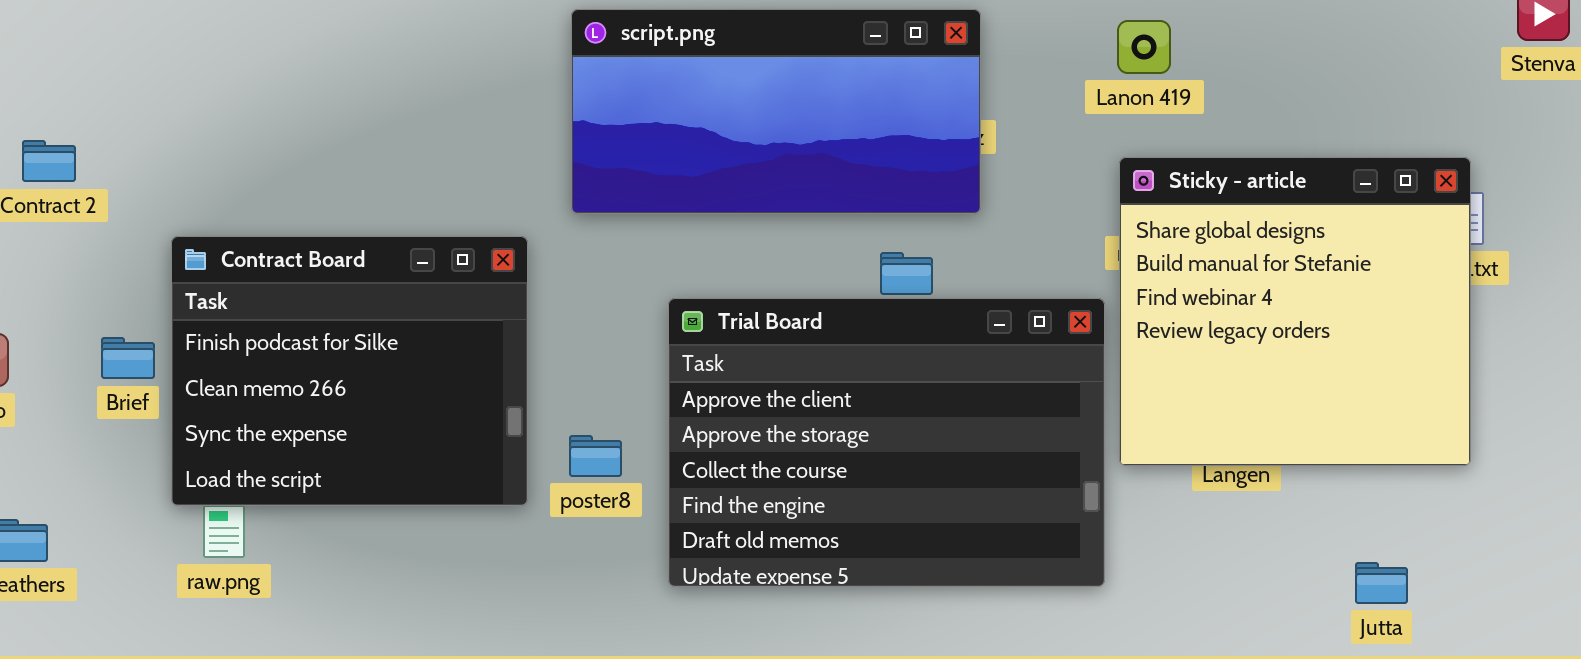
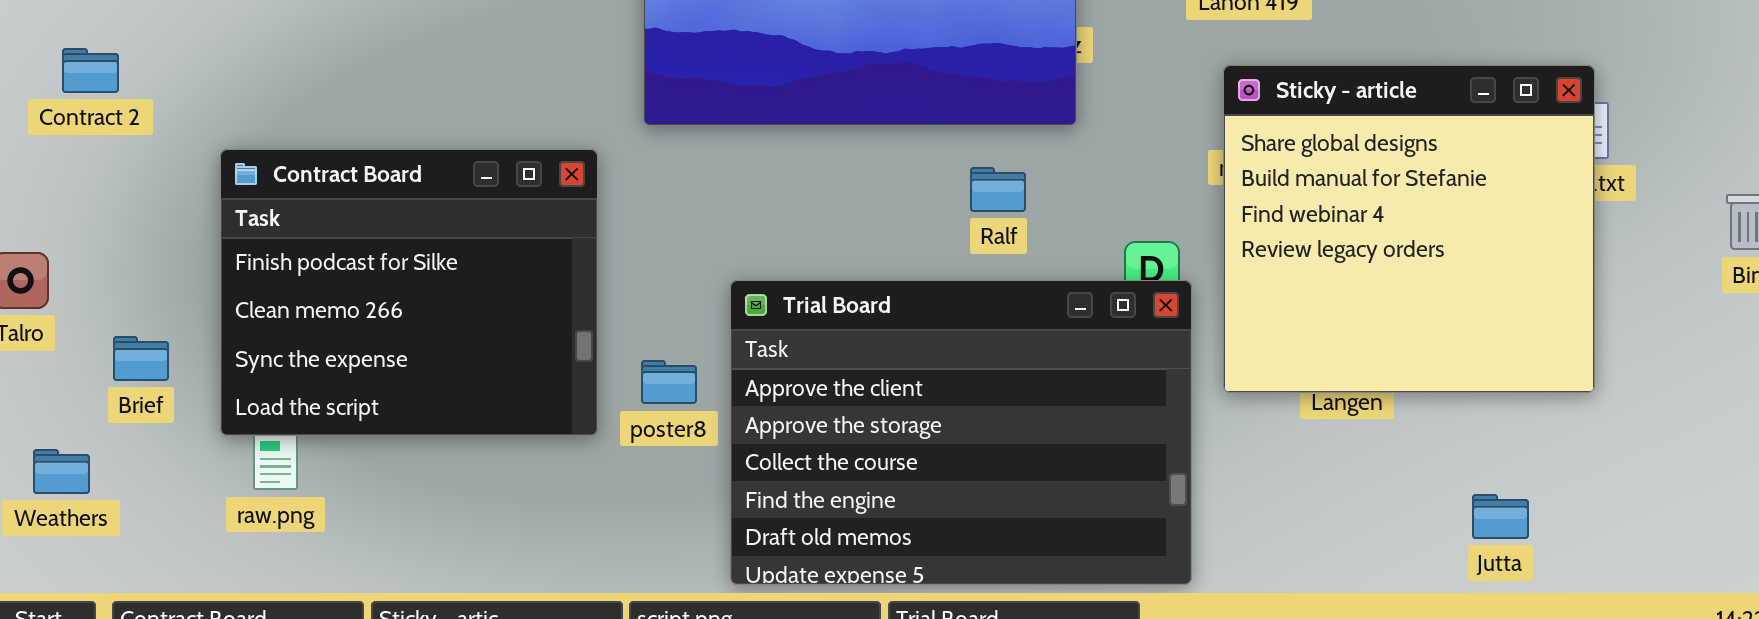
Trial Board: [668,298,1105,587] -> [730,280,1192,585], moved
Brief: [101,337,155,379] -> [113,336,169,381], moved

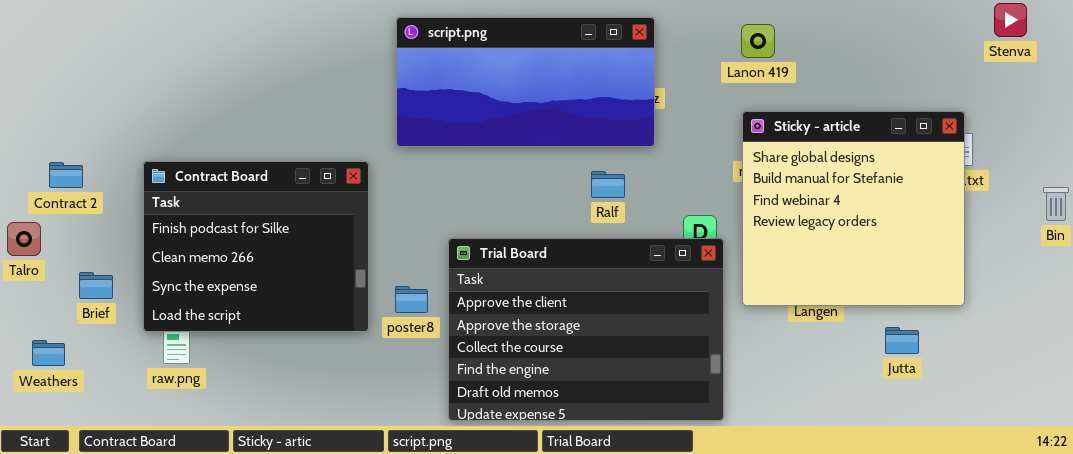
Contract 2: [62,48,119,93] -> [49,162,83,188], moved
Jutta: [1472,494,1529,539] -> [885,327,919,354], moved

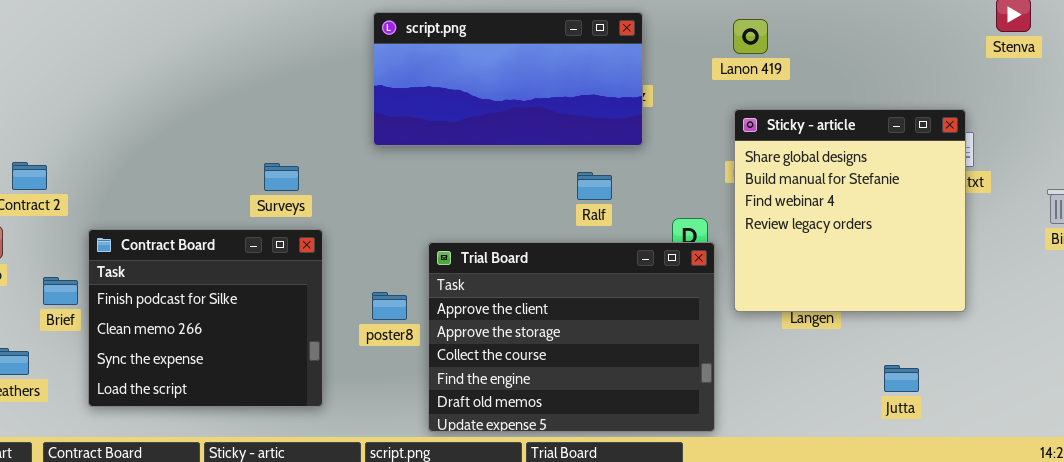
Contract Board: [143,161,369,332] -> [88,229,323,407], moved
Jutta: [885,327,919,354] -> [884,365,919,392], moved

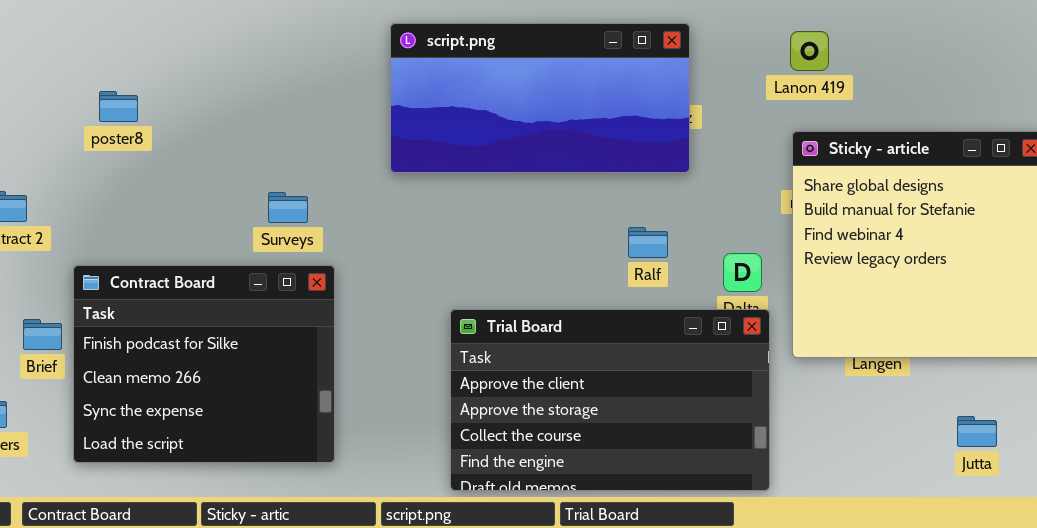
Ralf: [577,172,612,200] -> [628,227,668,258], moved
Trial Board: [428,242,715,432] -> [450,309,770,491], resized
poster8: [372,292,407,320] -> [99,91,138,122], moved

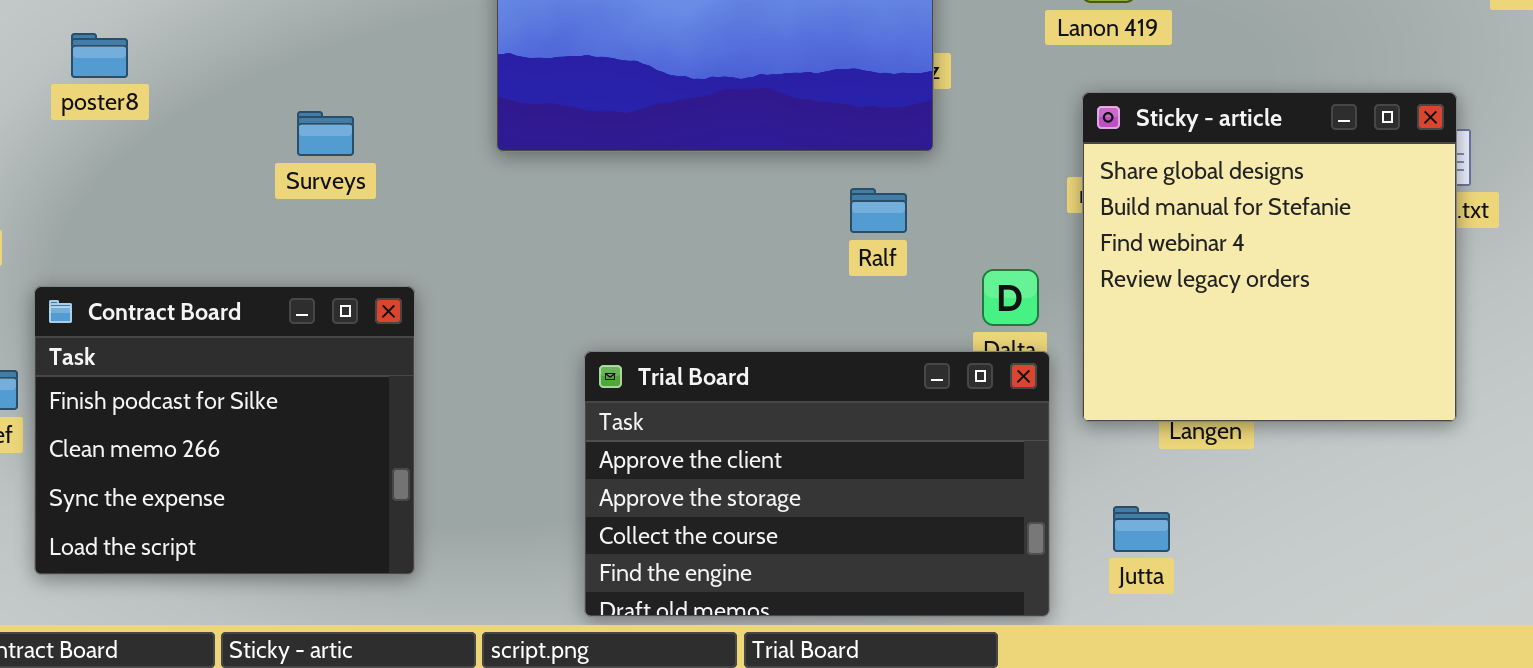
Surveys: [268,192,308,223] -> [297,111,354,156], moved
Ralf: [628,227,668,258] -> [850,188,907,233], moved
Jutta: [957,416,997,447] -> [1113,506,1170,552], moved

